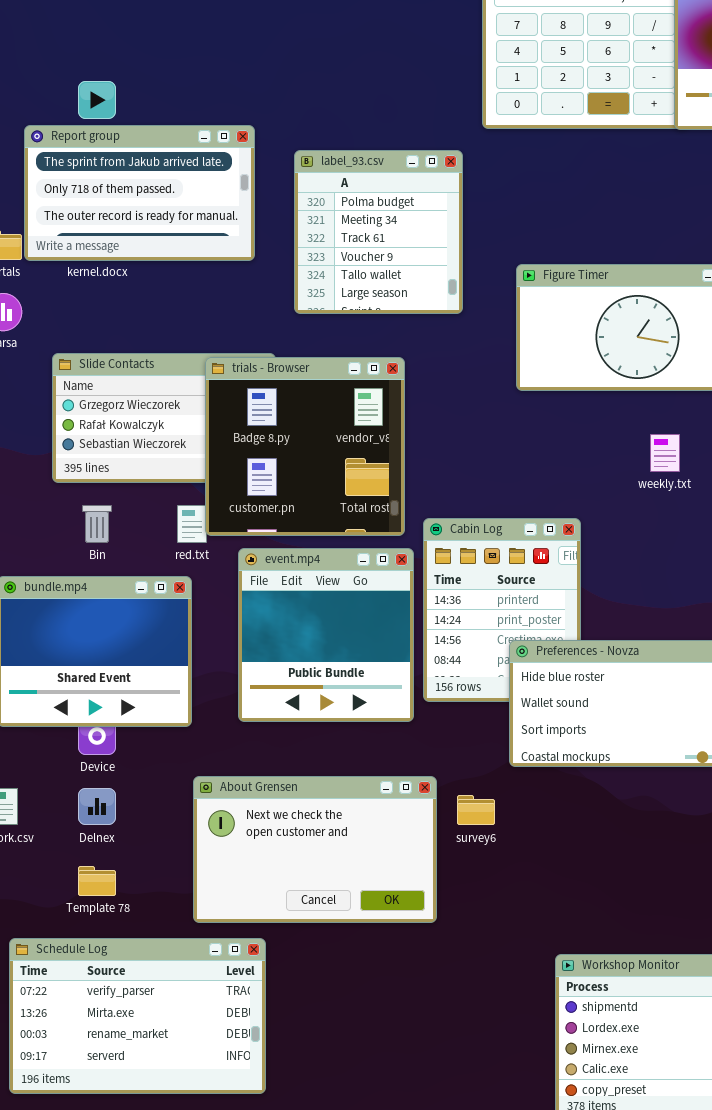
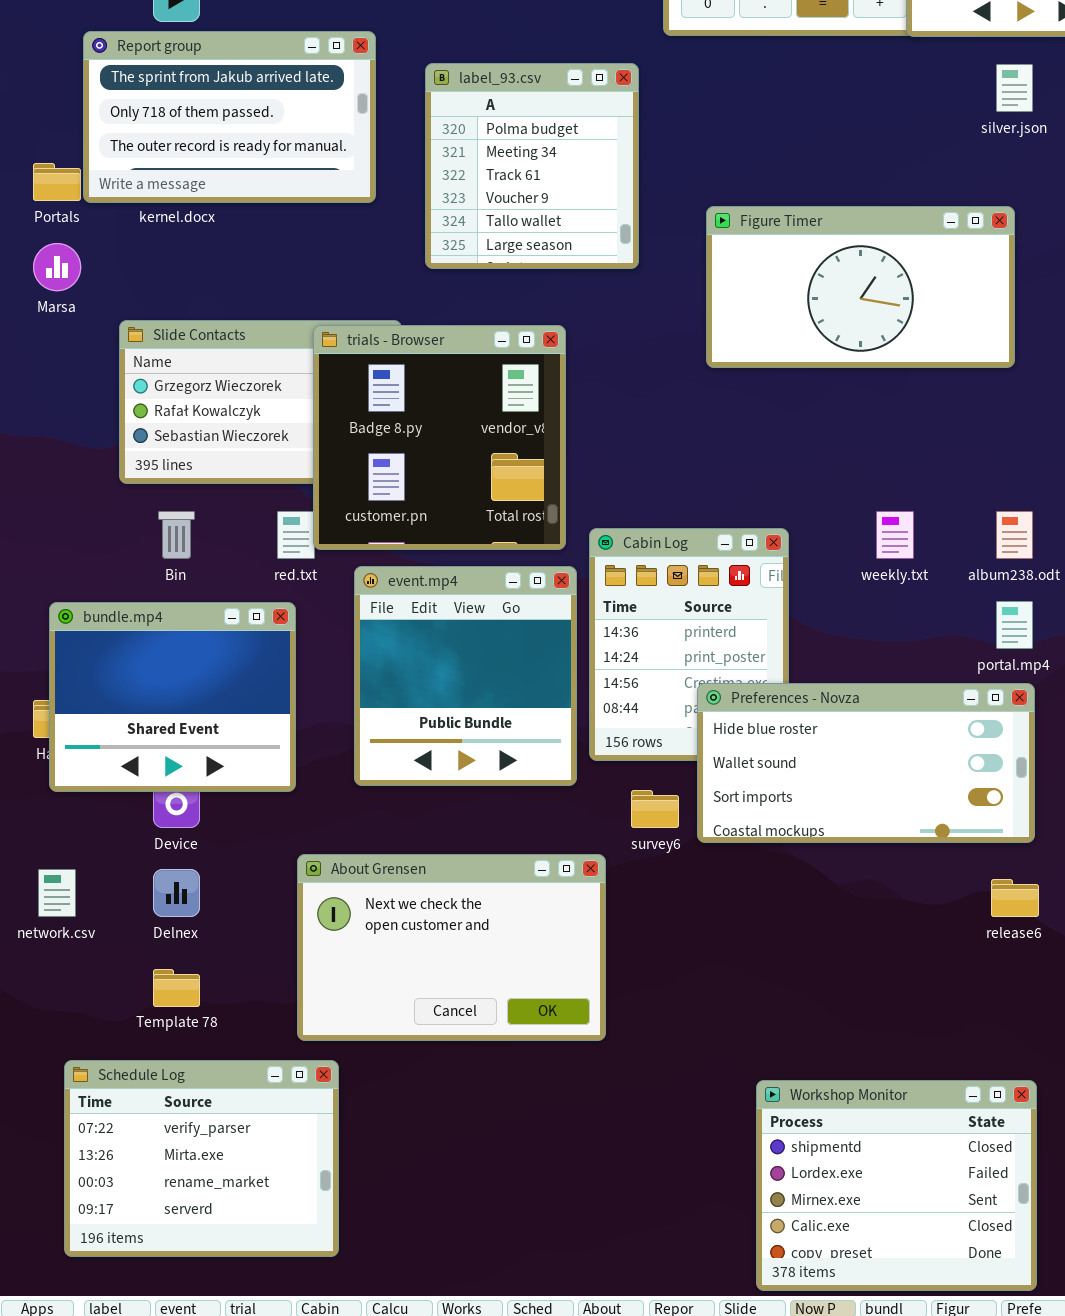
weekly.txt: [650,434,680,472] -> [876,511,914,559], moved
survey6: [457,795,495,825] -> [631,790,679,828], moved
Schedule Log: [9,938,266,1094] -> [64,1060,339,1257], resized

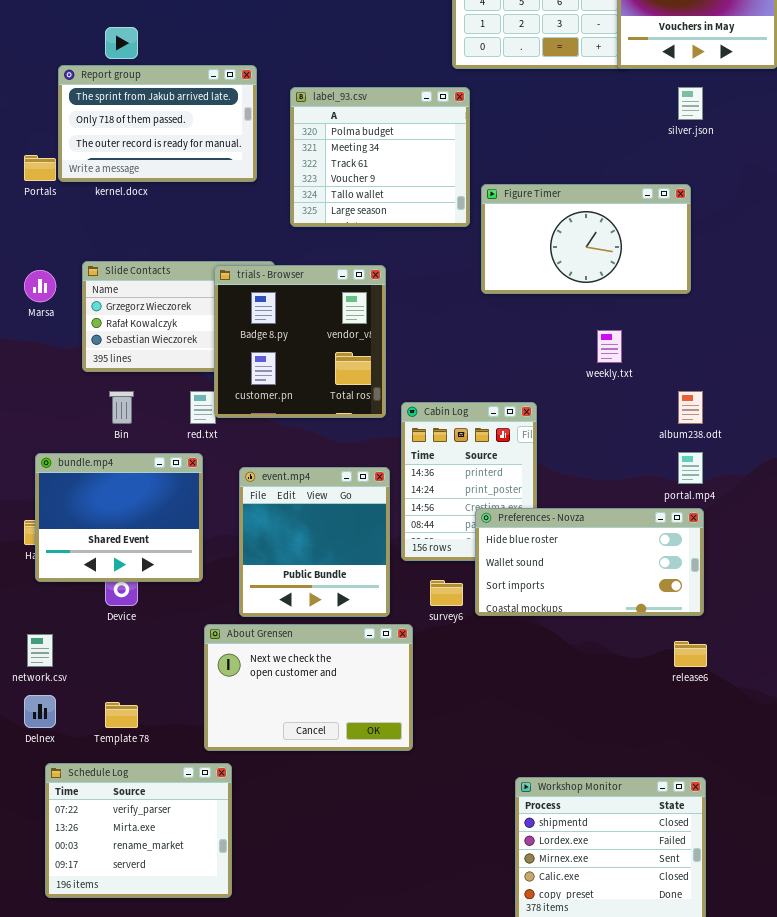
label_93.csv: [425,63,639,269] -> [290,87,470,227], resized
Marsa: [33,243,81,291] -> [24,270,56,302], moved
weekly.txt: [876,511,914,559] -> [597,330,622,363], moved
event.mp4: [354,566,577,786] -> [239,467,390,617], moved
Delnex: [153,869,200,917] -> [24,695,56,728], moved

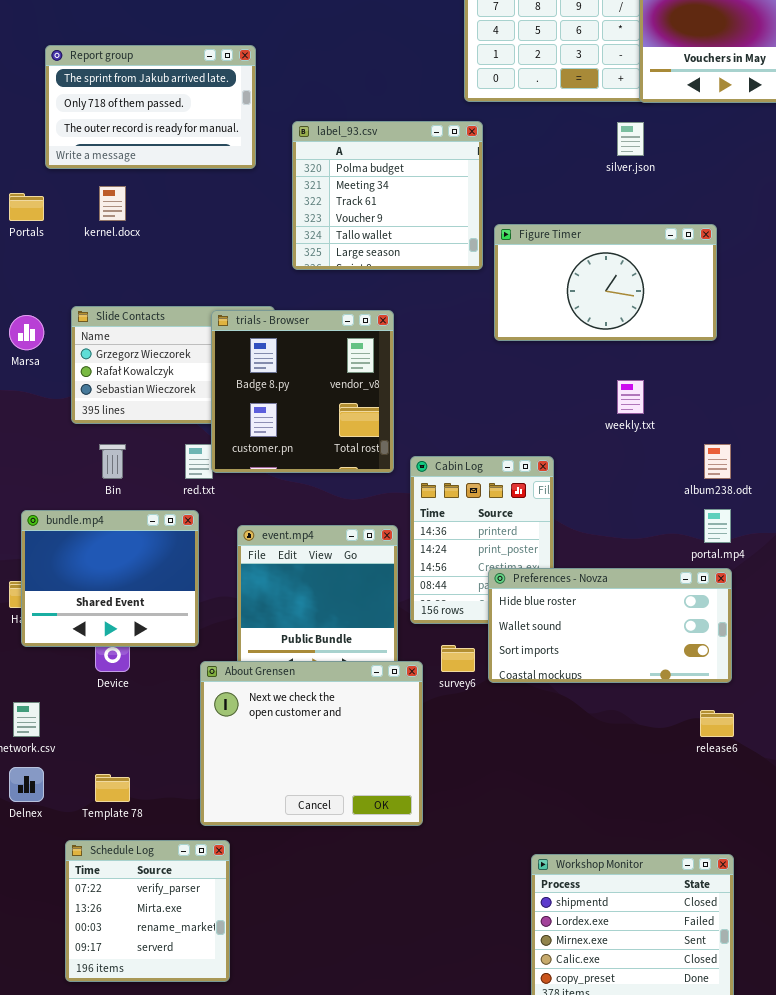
Report group: [58,65,257,182] -> [45,45,256,169], moved
silver.json: [678,87,703,120] -> [617,122,644,156], moved
About Grensen: [204,624,413,751] -> [200,661,423,826], resized
Schedule Log: [45,763,232,898] -> [65,840,230,982], resized

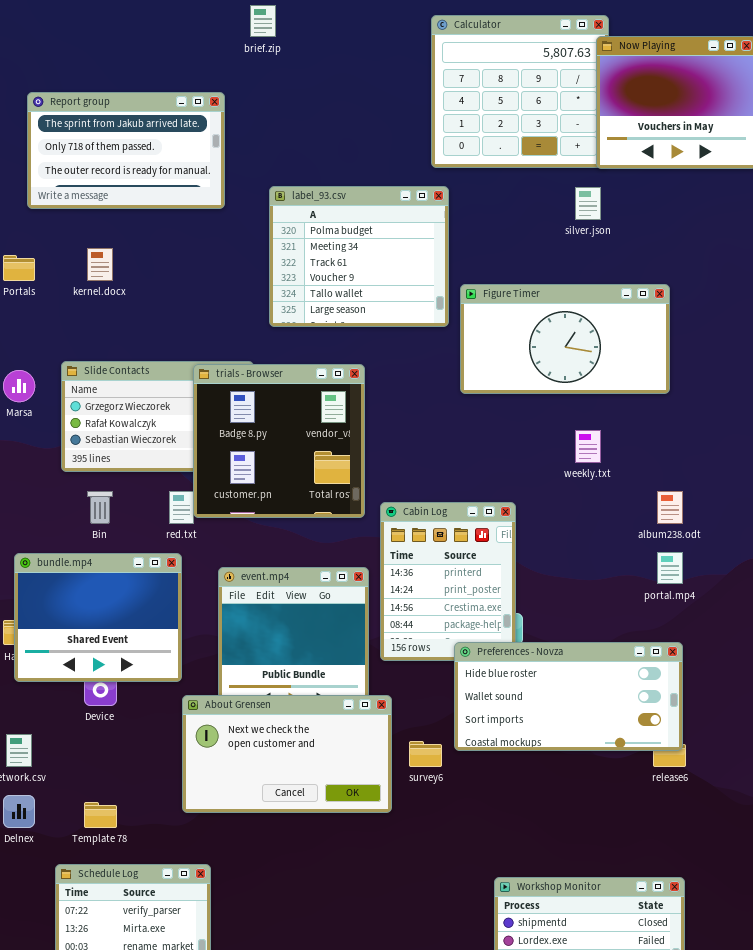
Report group: [45,45,256,169] -> [27,92,225,209], moved
Preferences - Novza: [488,568,732,683] -> [454,642,683,751], moved
survey6: [441,645,475,672] -> [409,741,442,767], moved
About Grensen: [200,661,423,826] -> [182,695,392,813], resized

